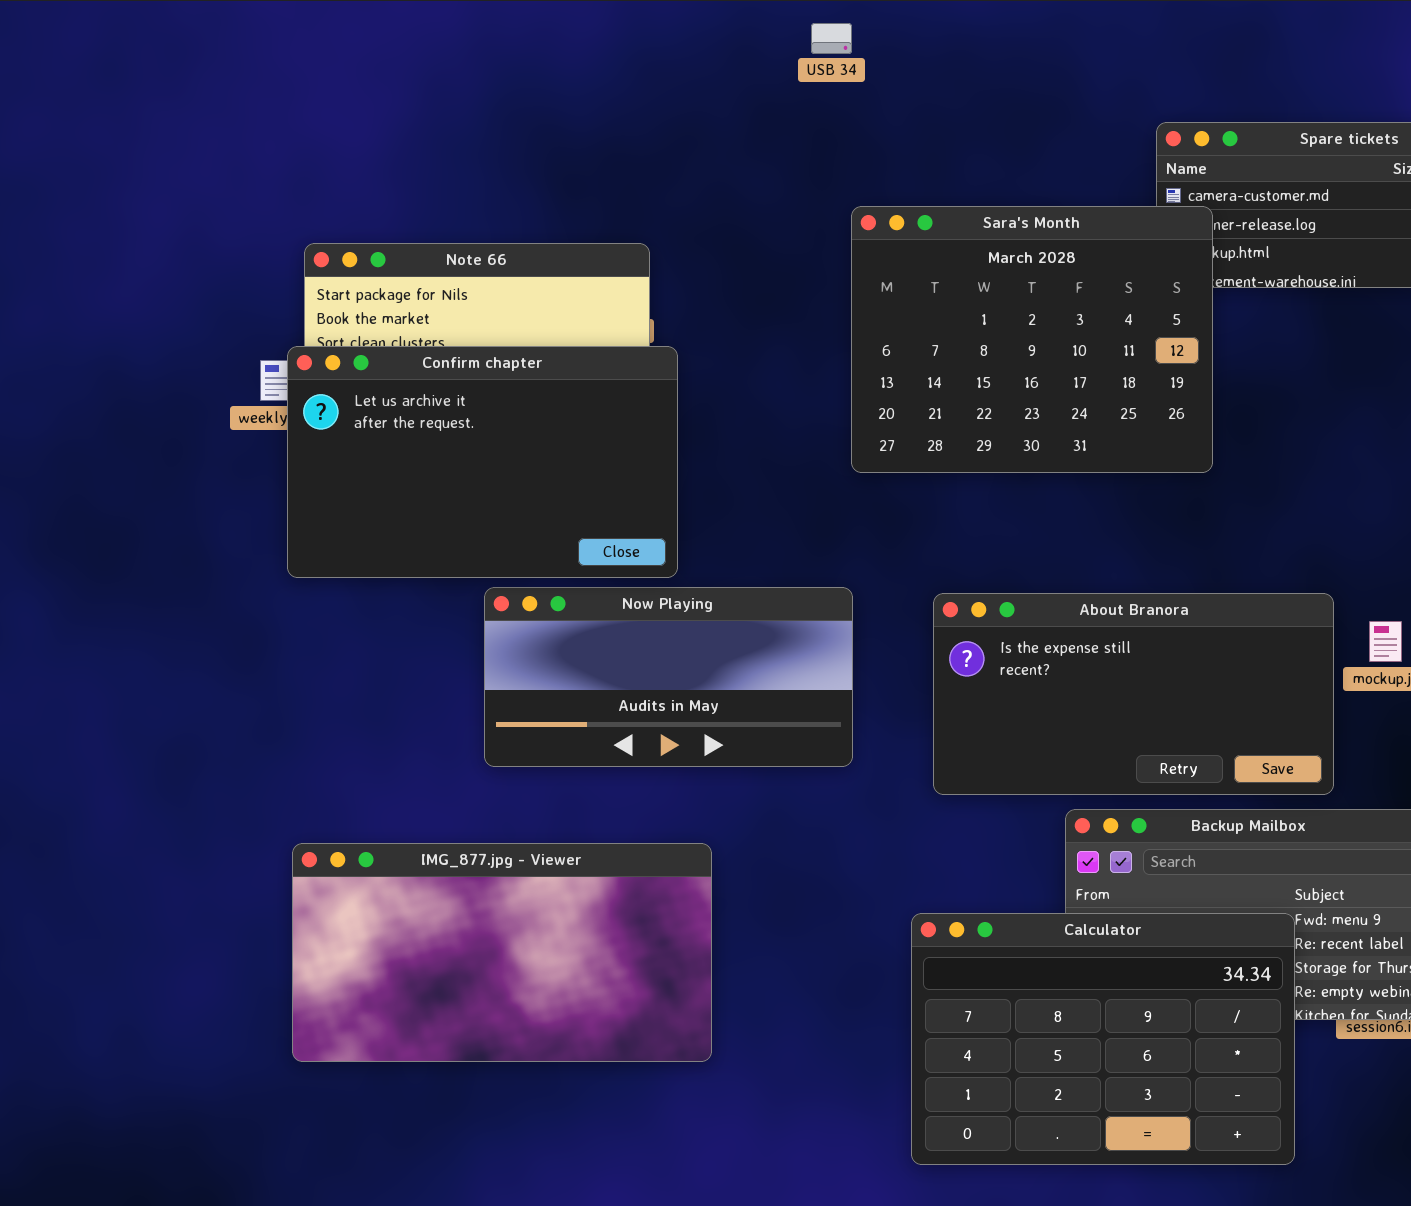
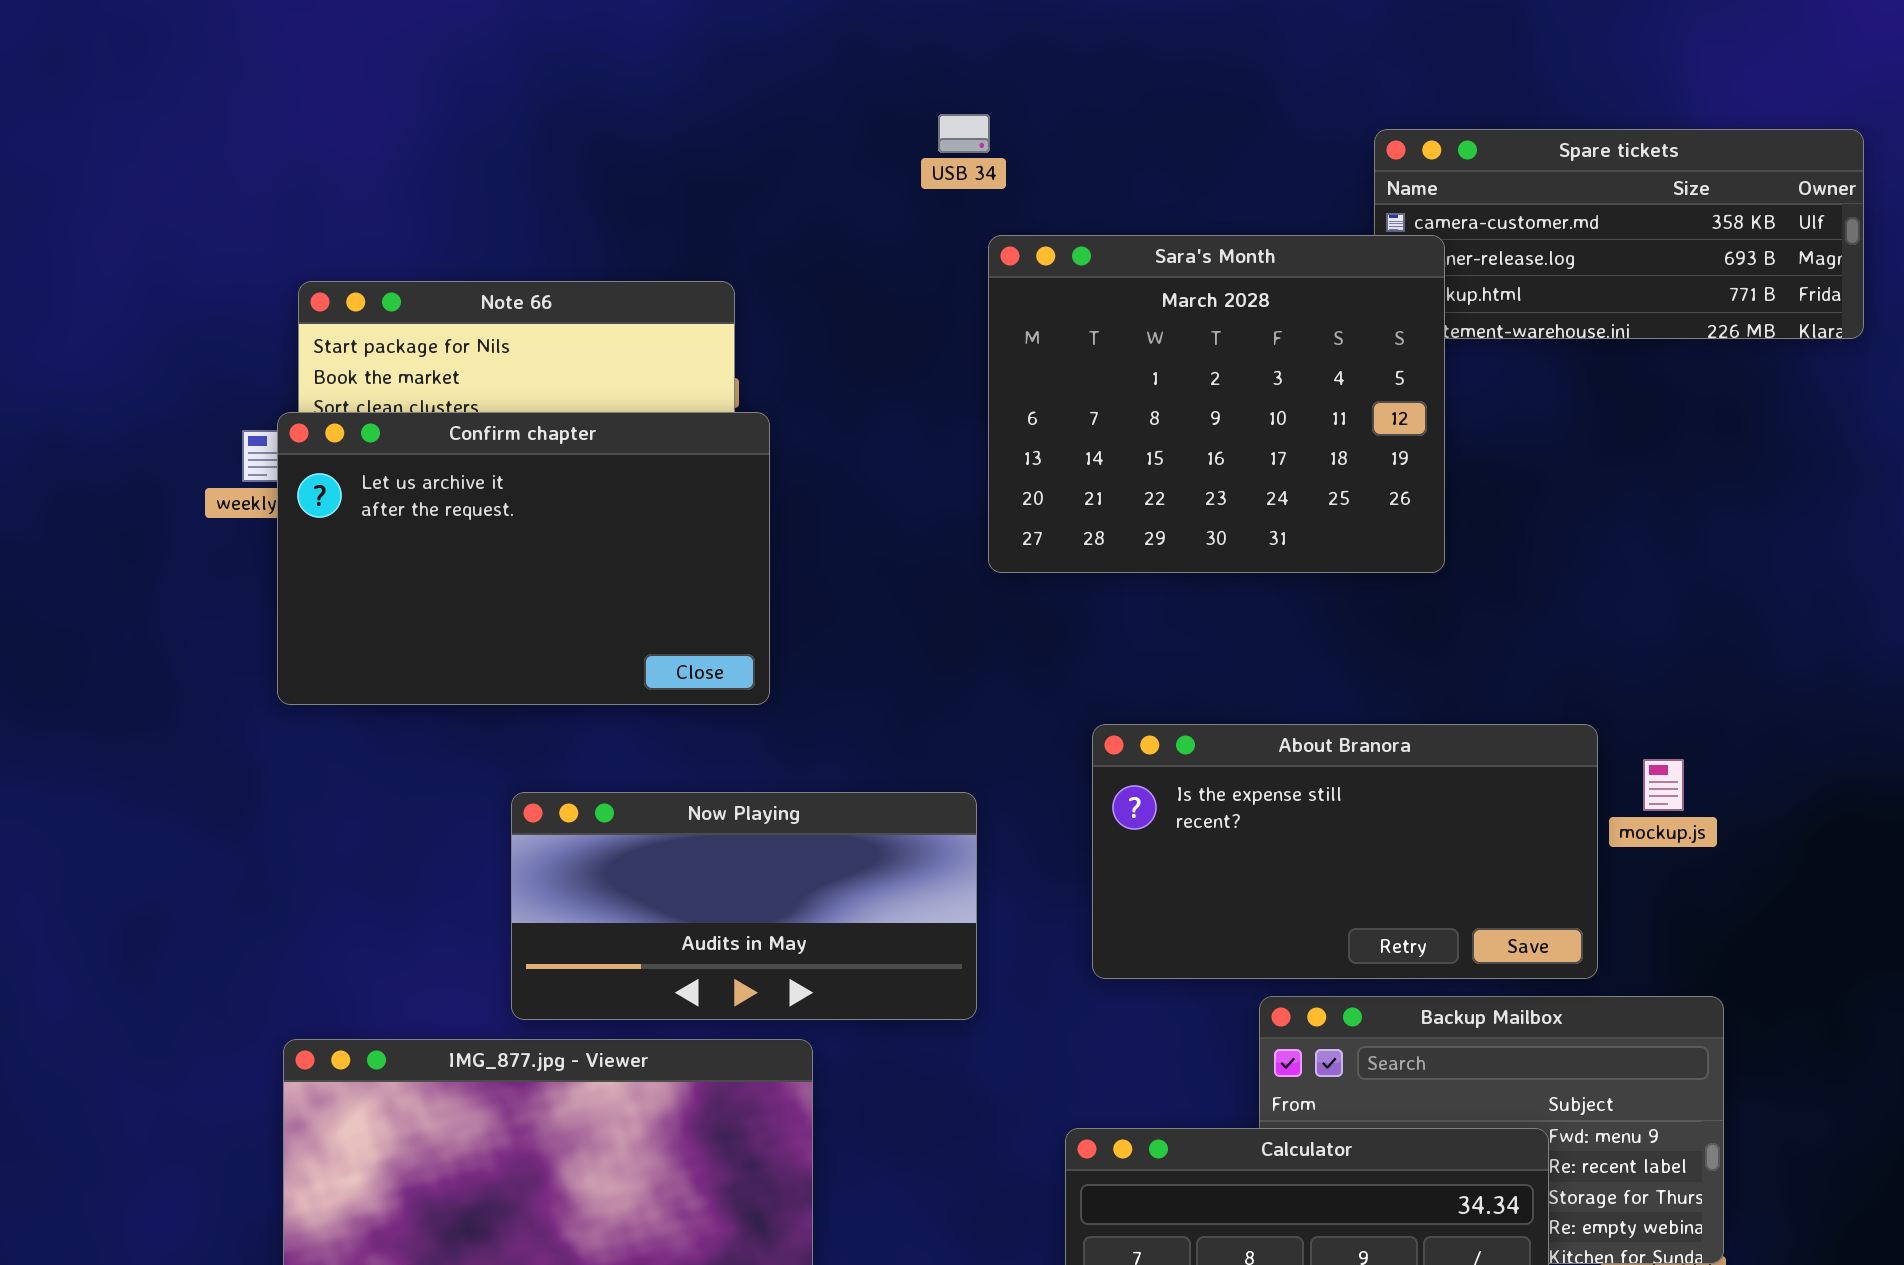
USB 34: [811,23,852,54] -> [938,114,990,153], moved
Now Playing: [484,587,853,767] -> [511,792,977,1020], moved

